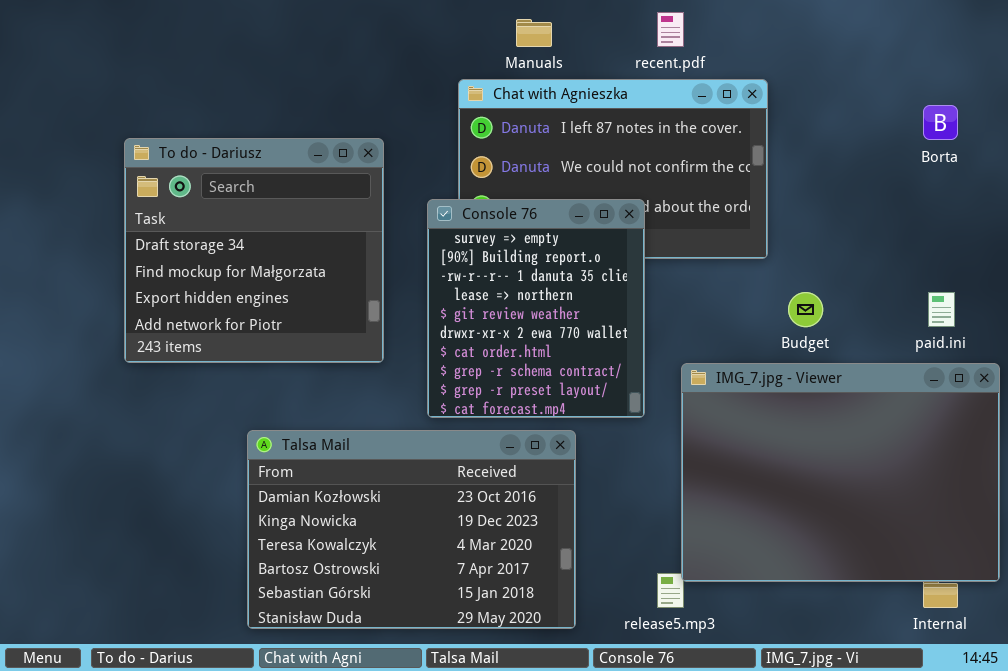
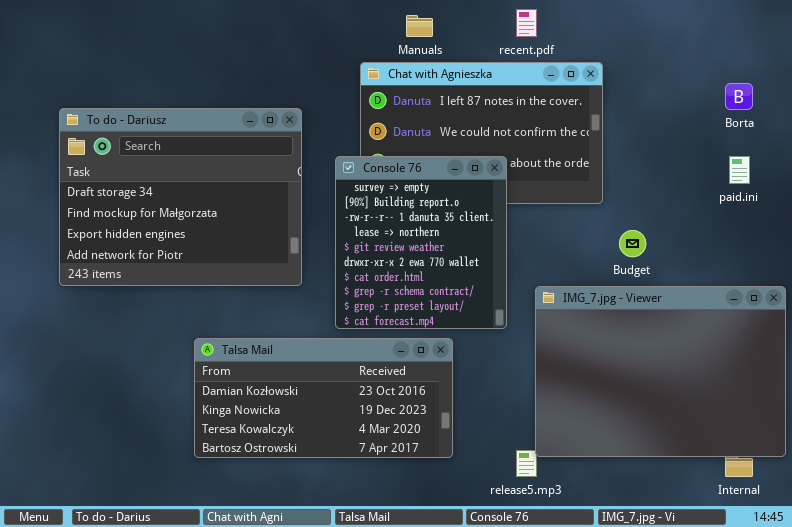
To do - Dariusz: [124,138,384,363] -> [59,108,302,286], resized
paid.ini: [928,292,955,327] -> [729,156,750,184], moved
Talsa Mail: [247,430,576,629] -> [194,338,453,458], resized

